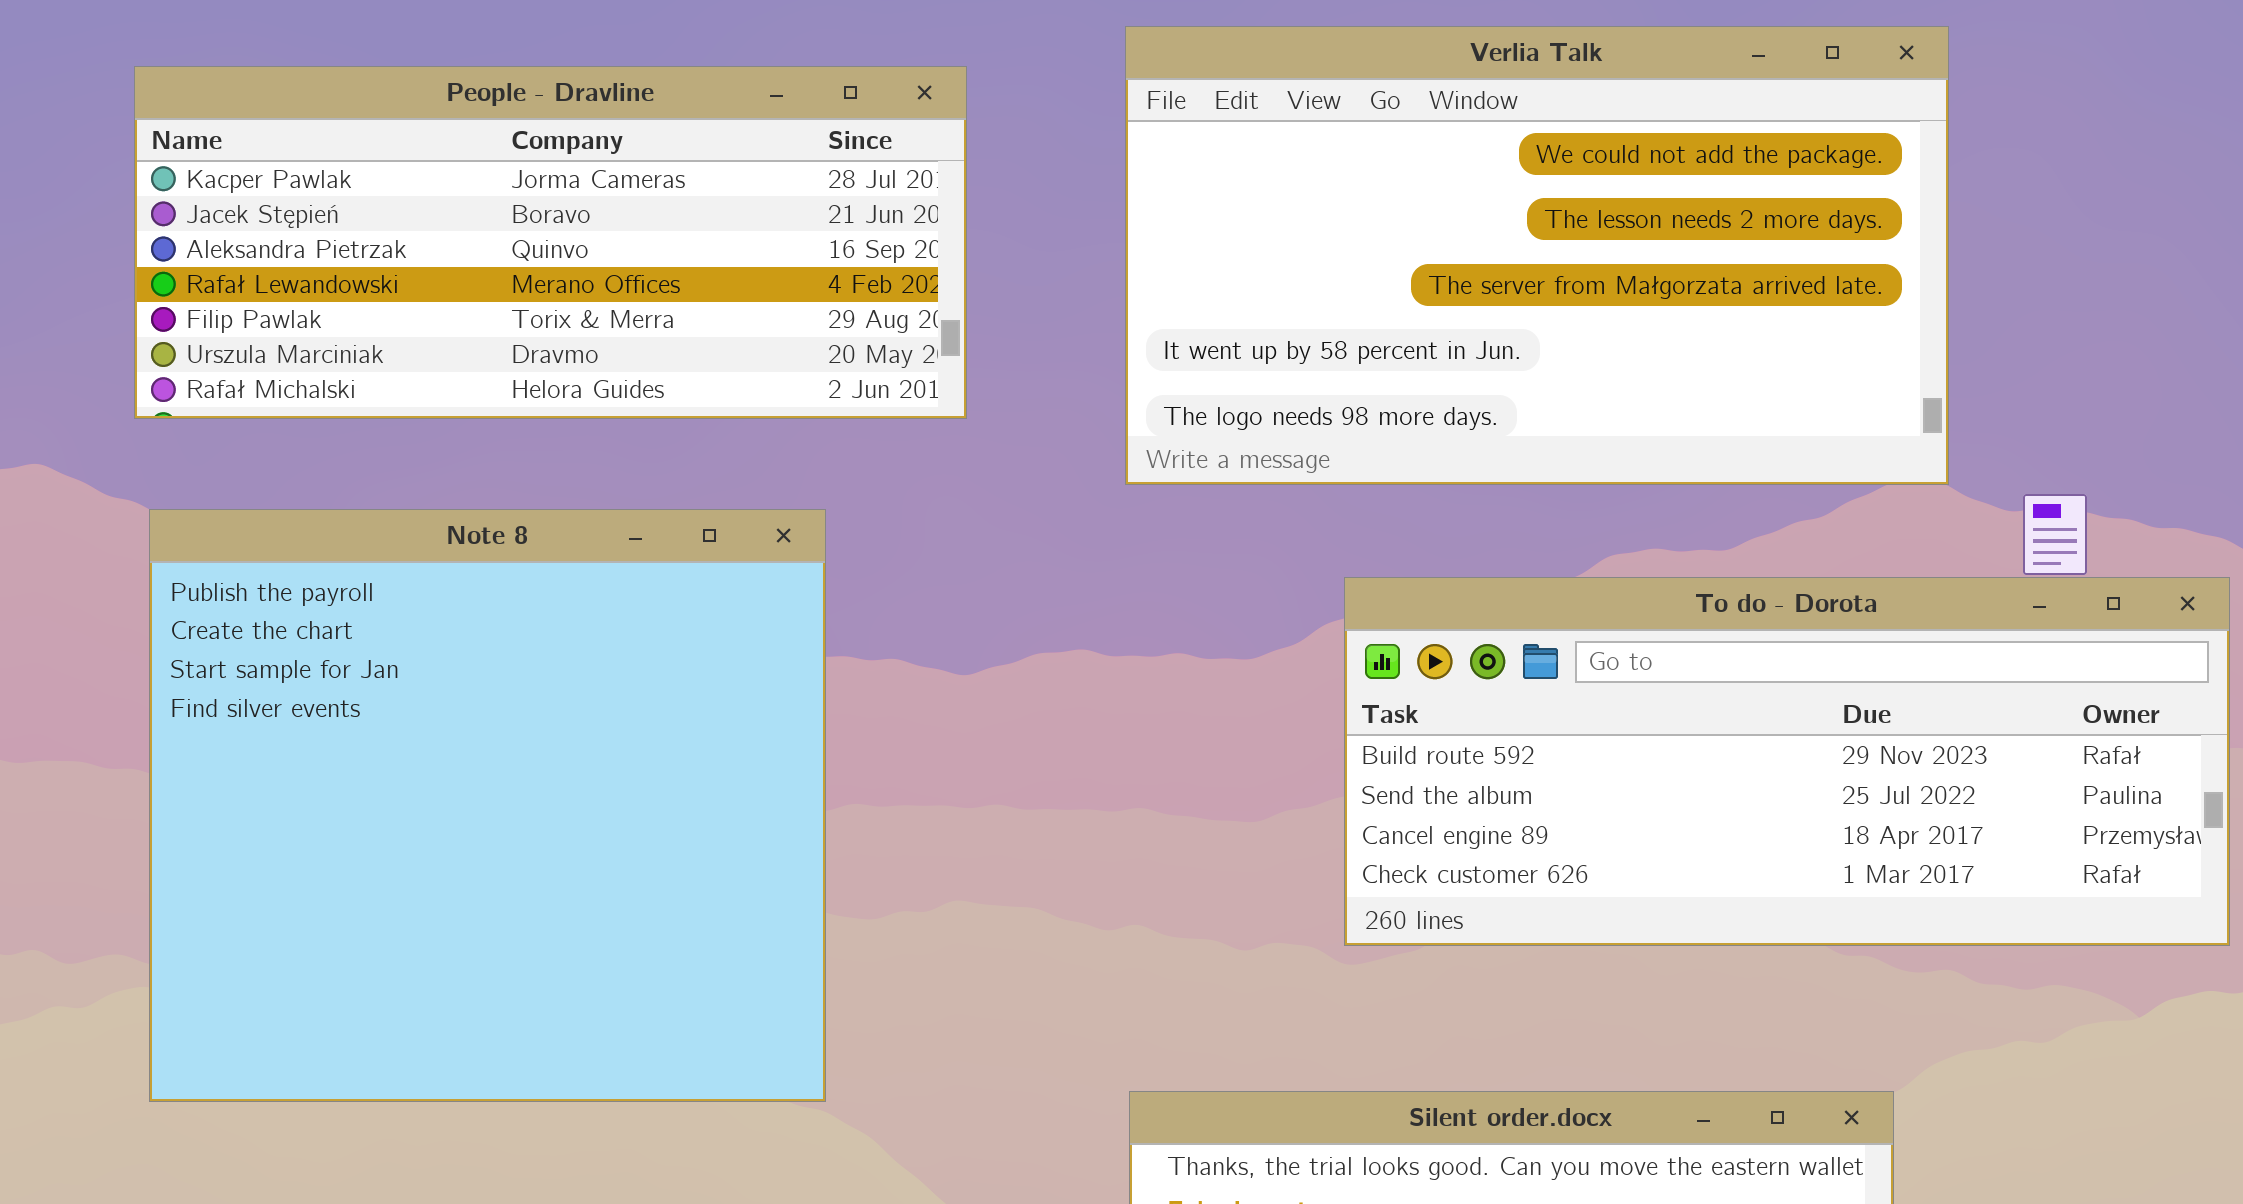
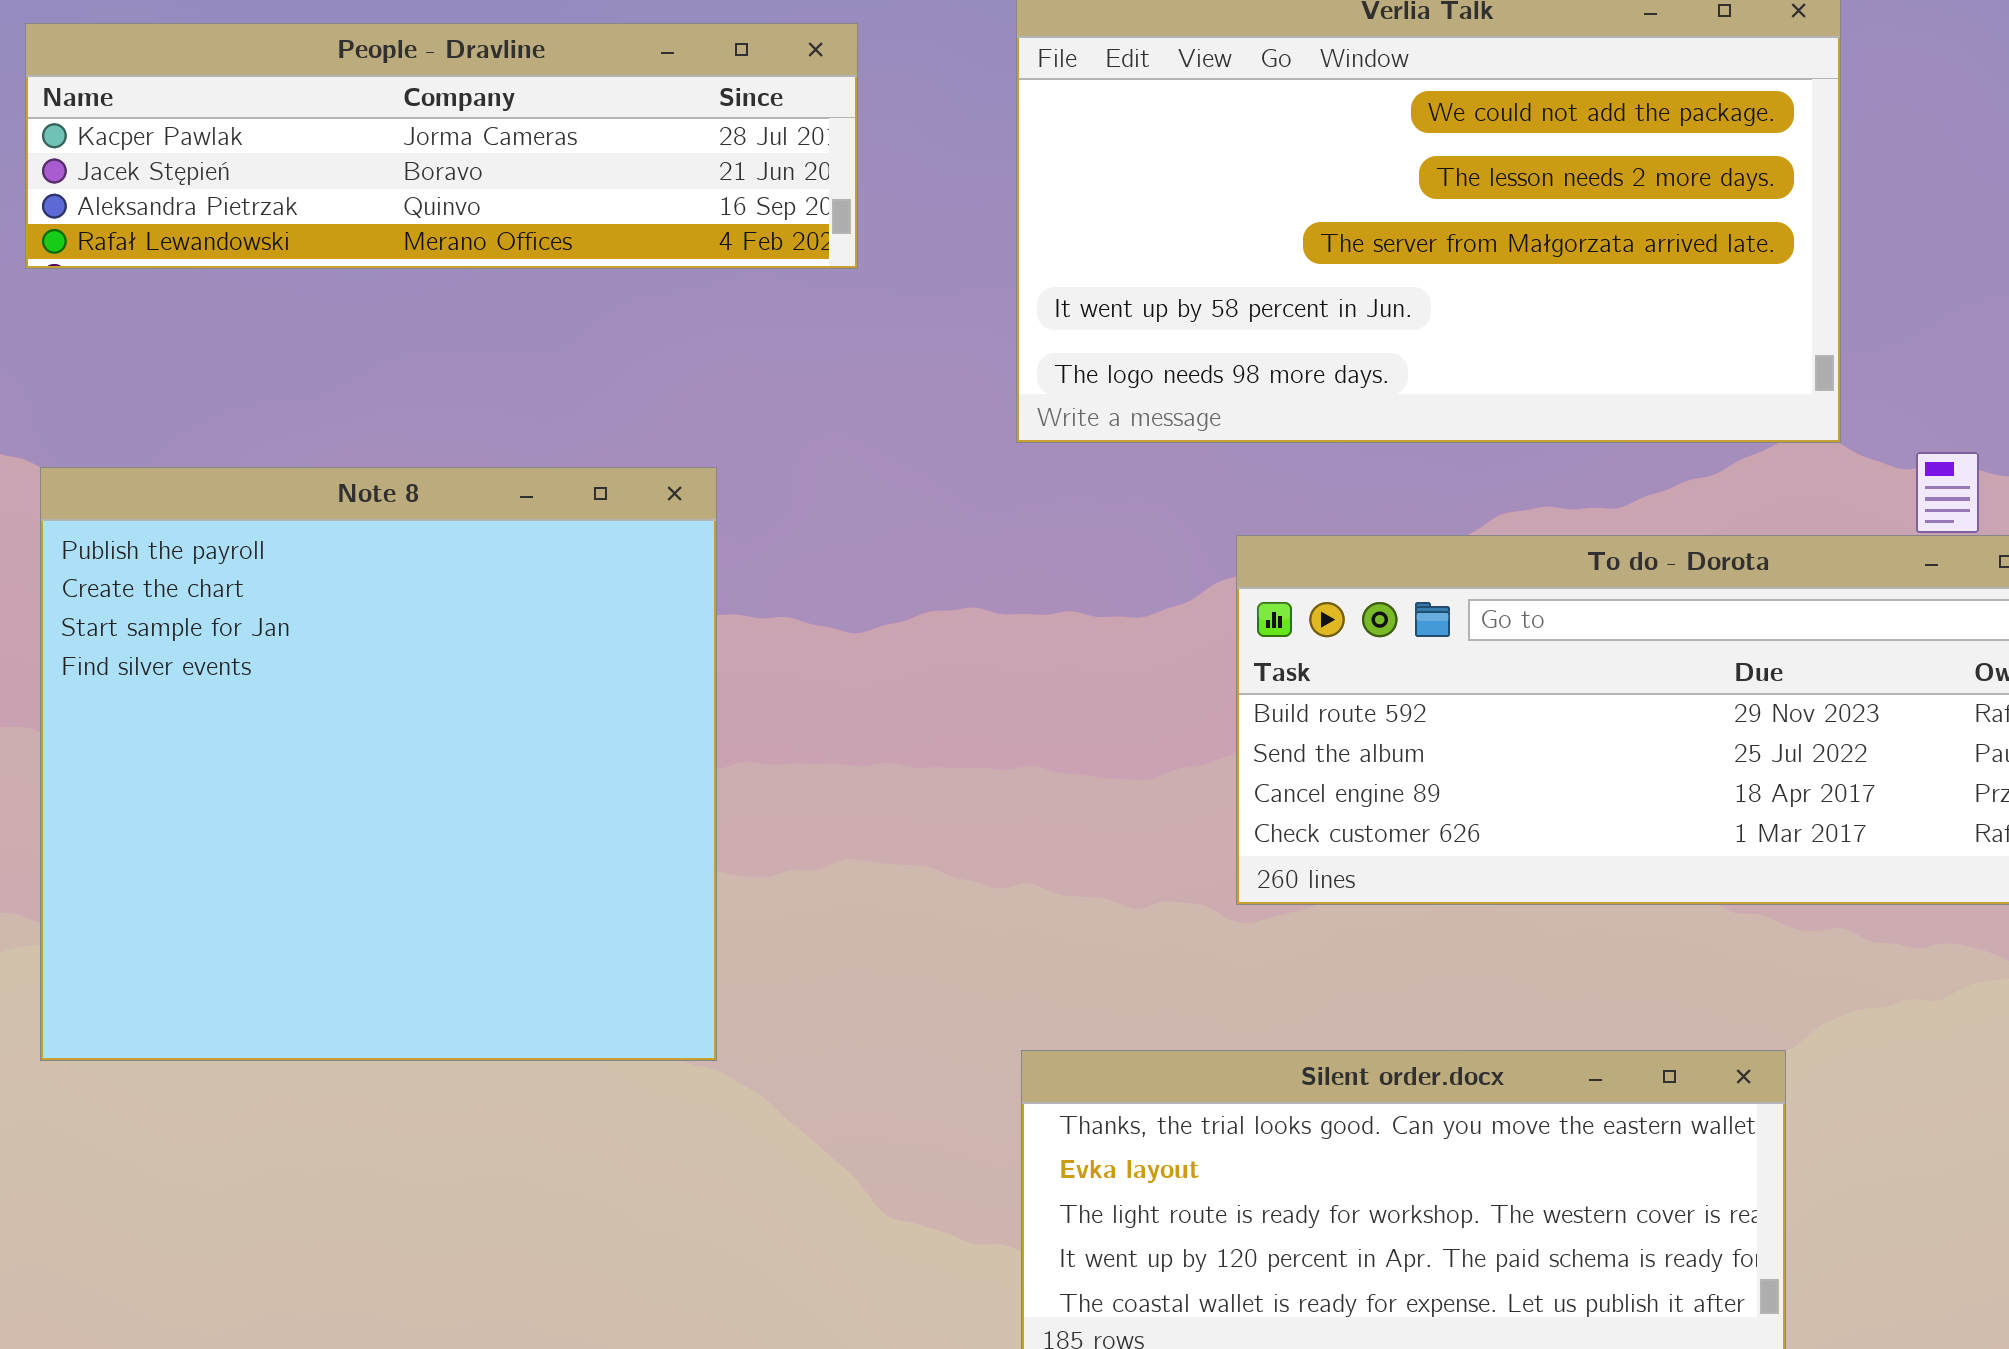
People - Dravline: [134,66,967,419] -> [25,23,858,269], resized

